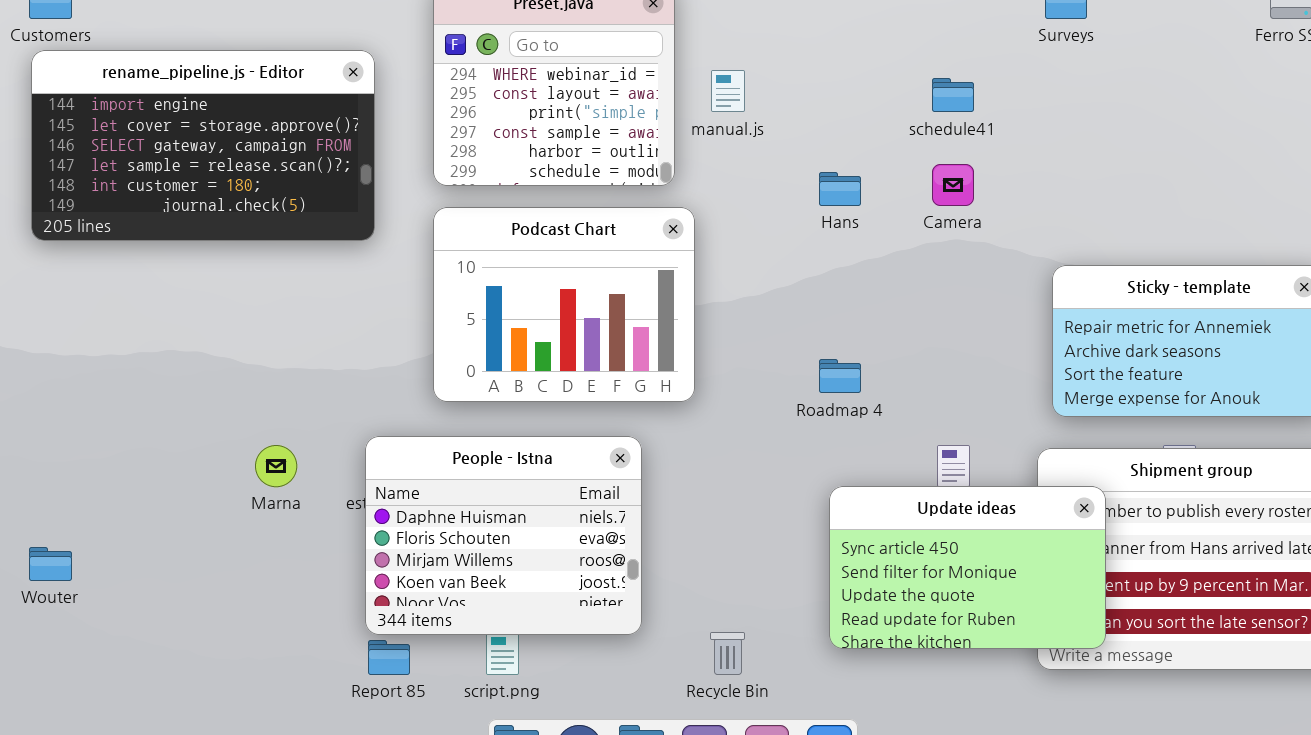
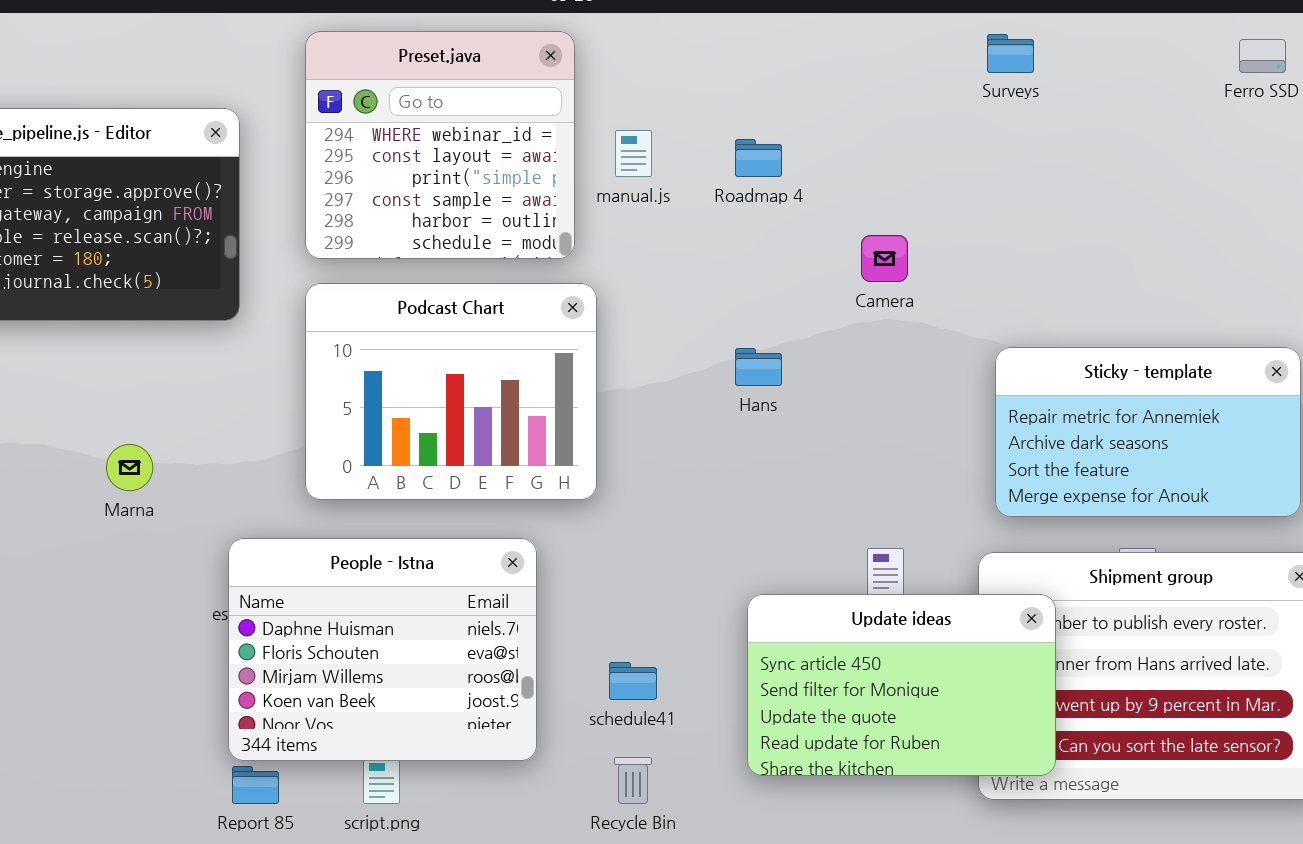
schedule41: [932,78,974,112] -> [609,662,657,700], moved
Hans: [819,172,861,206] -> [735,348,782,386], moved
Roadmap 4: [819,359,861,393] -> [735,139,782,177], moved
Marna: [255,445,297,487] -> [106,444,153,491], moved

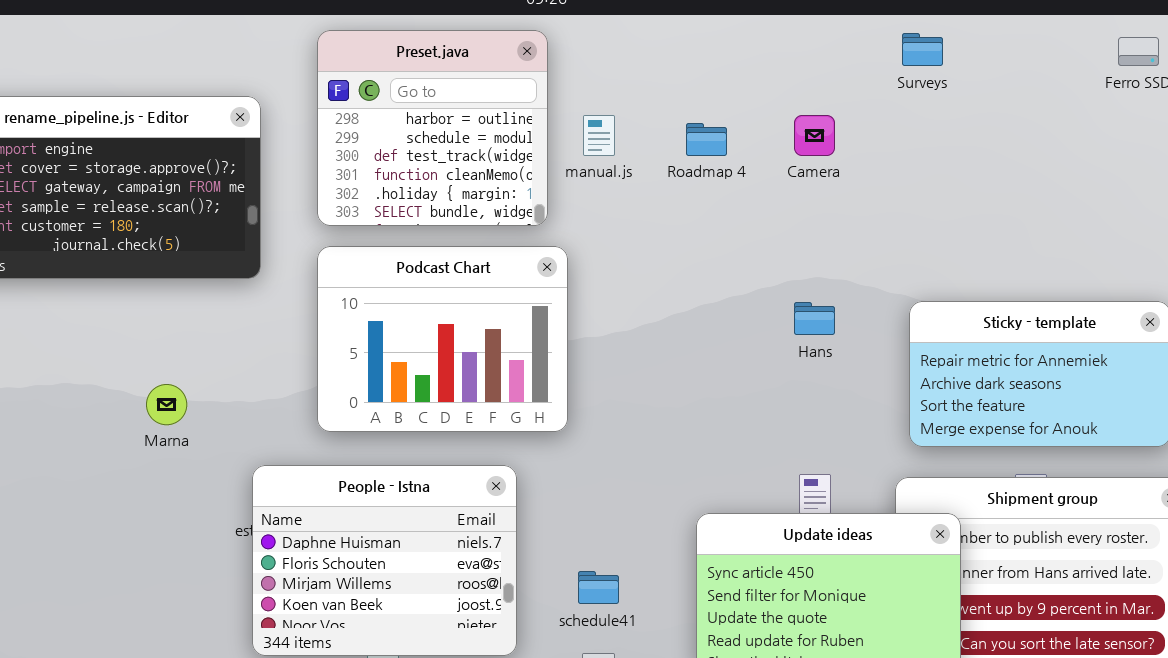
Preset.java: [305,31,575,259] -> [317,30,548,226], scrolled down 4 rows
Camera: [861,235,908,282] -> [794,115,835,156], moved
Hans: [735,348,782,386] -> [794,302,835,335], moved

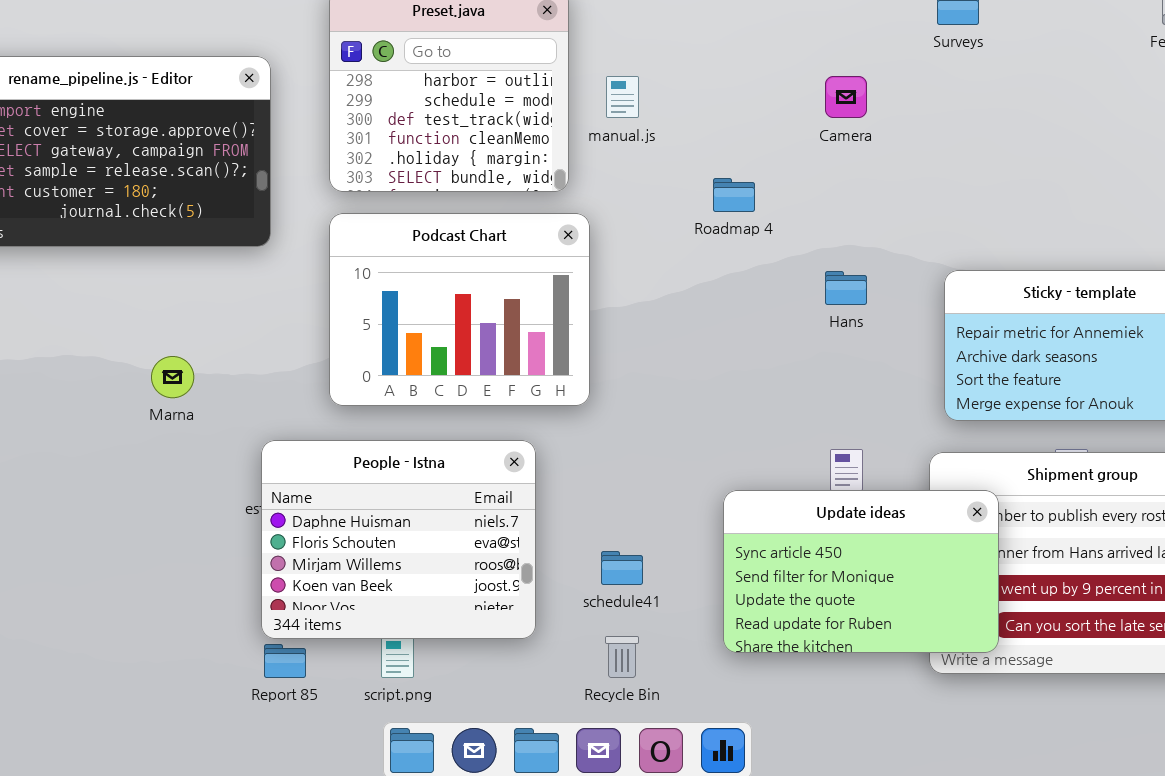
Roadmap 4: [686,123,727,156] -> [713,178,755,212], moved

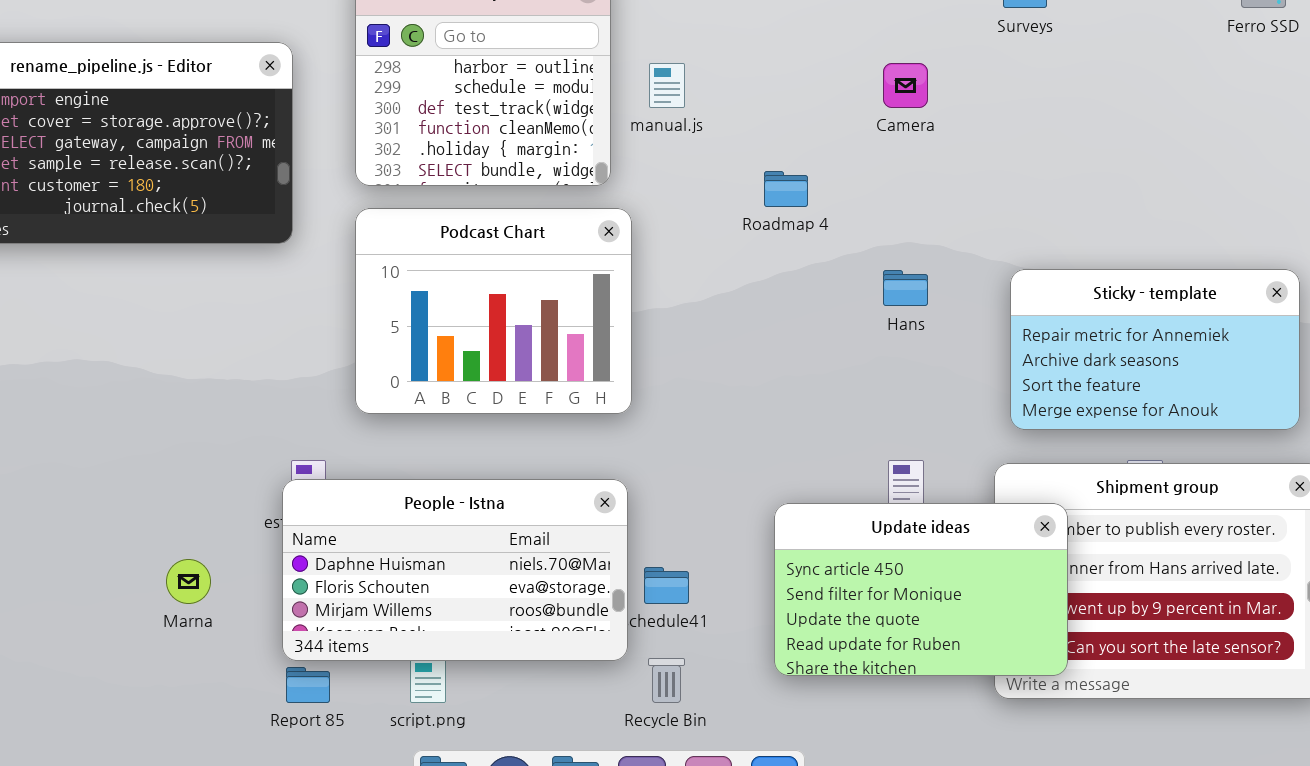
Marna: [151,356,194,398] -> [166,559,211,604], moved
People - Istna: [261,440,536,639] -> [282,479,628,661], resized

